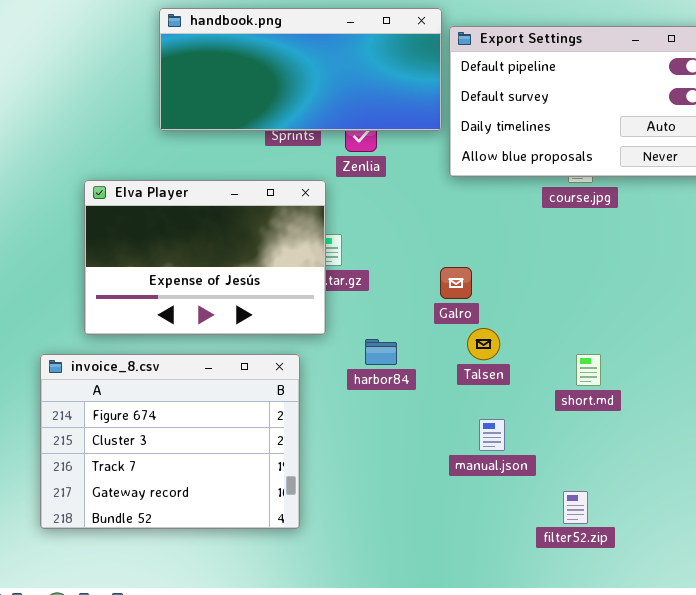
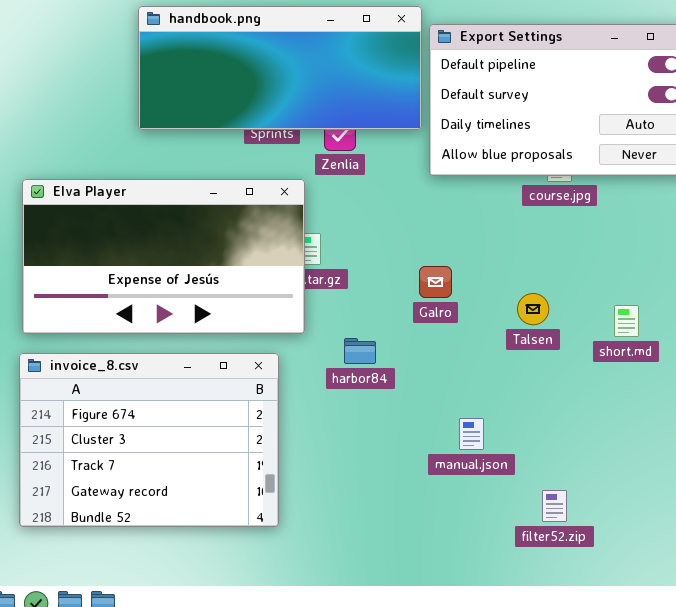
Elva Player: [84,180,326,335] -> [22,179,305,334], resized
Talsen: [467,328,500,360] -> [517,293,549,325], moved
short.md: [576,354,601,386] -> [614,305,639,337], moved

